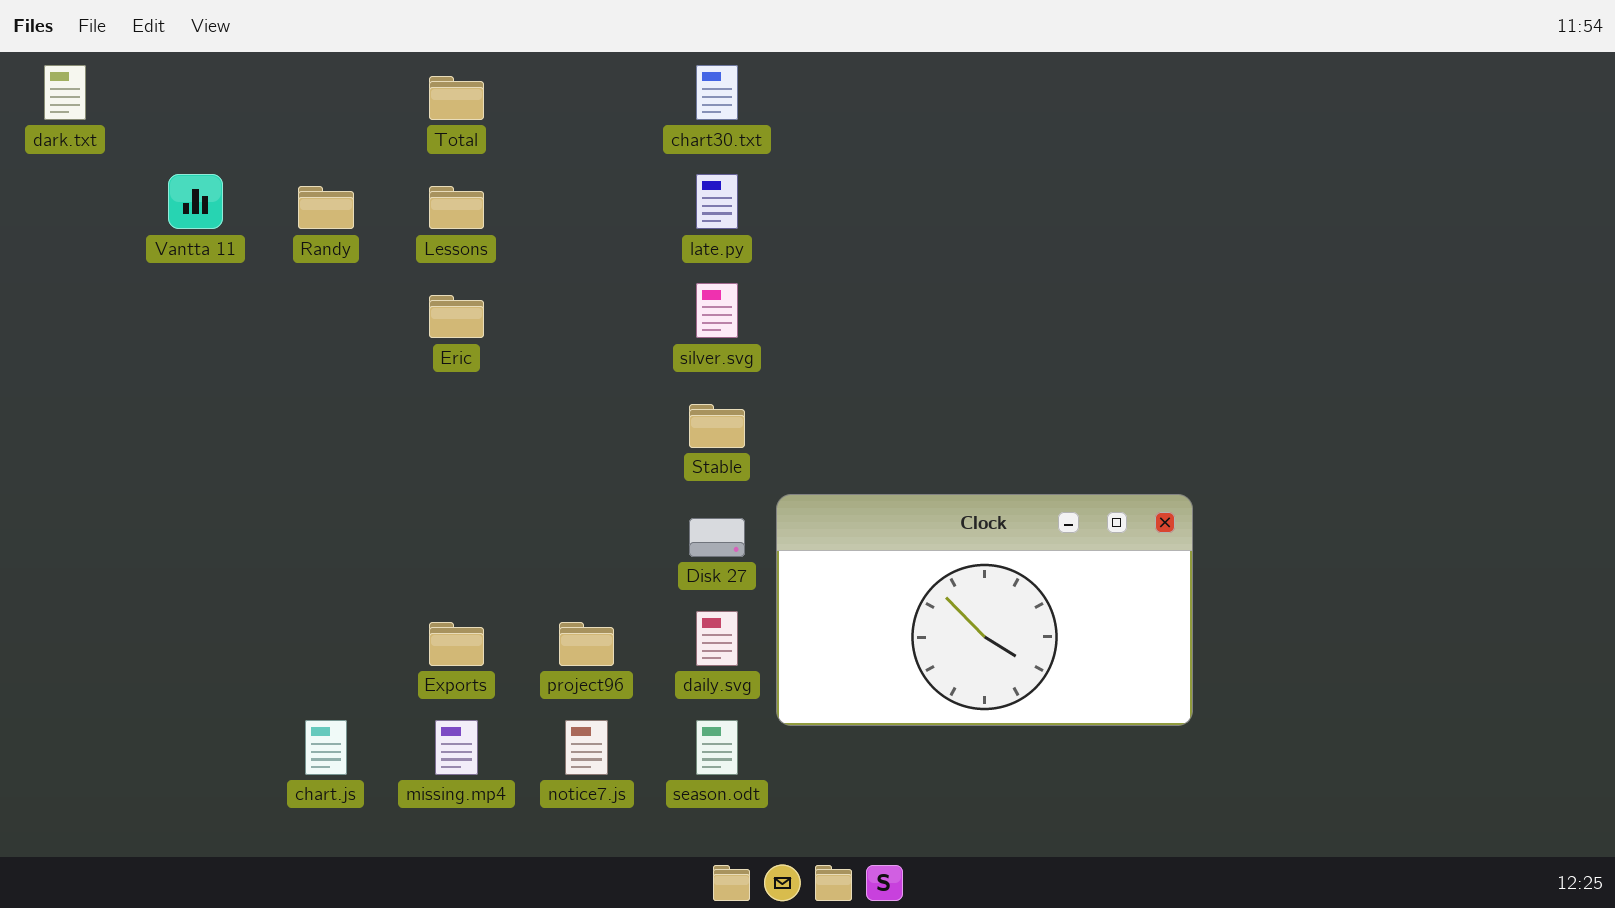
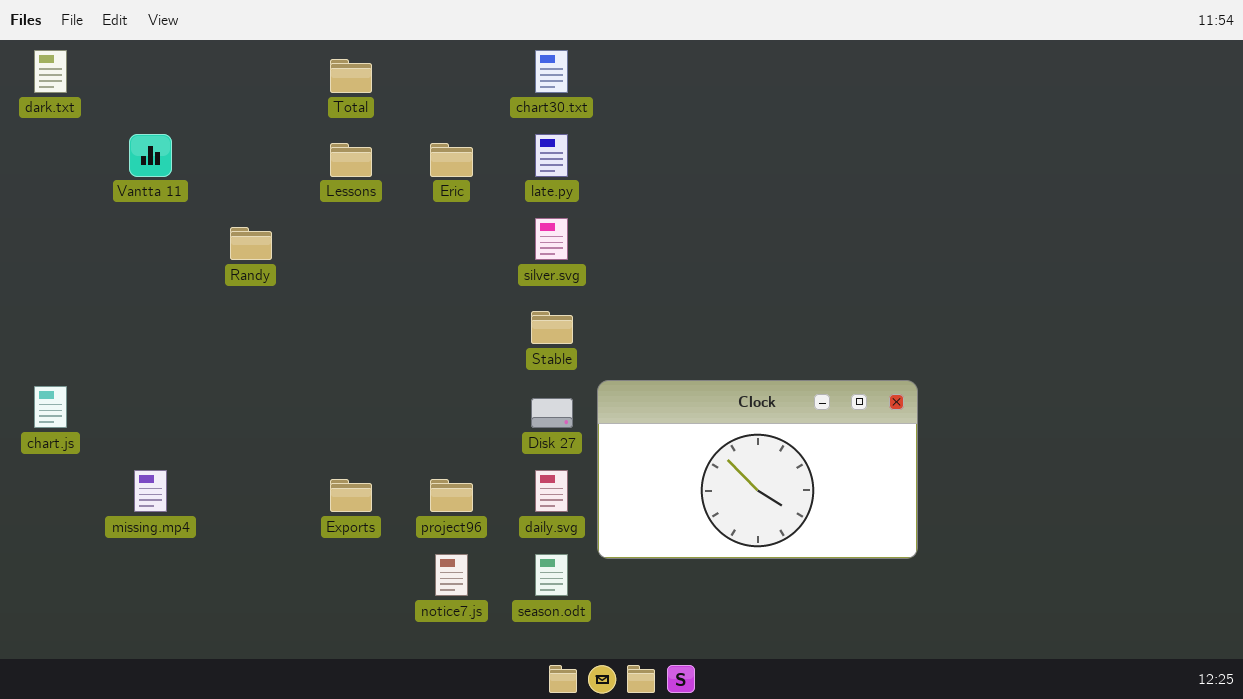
Randy: [298,186,354,229] -> [230,227,272,260], moved
Eric: [429,295,484,338] -> [430,143,473,177], moved
chart.js: [305,720,347,775] -> [34,386,67,428], moved
missing.mp4: [435,720,478,775] -> [134,470,167,512], moved

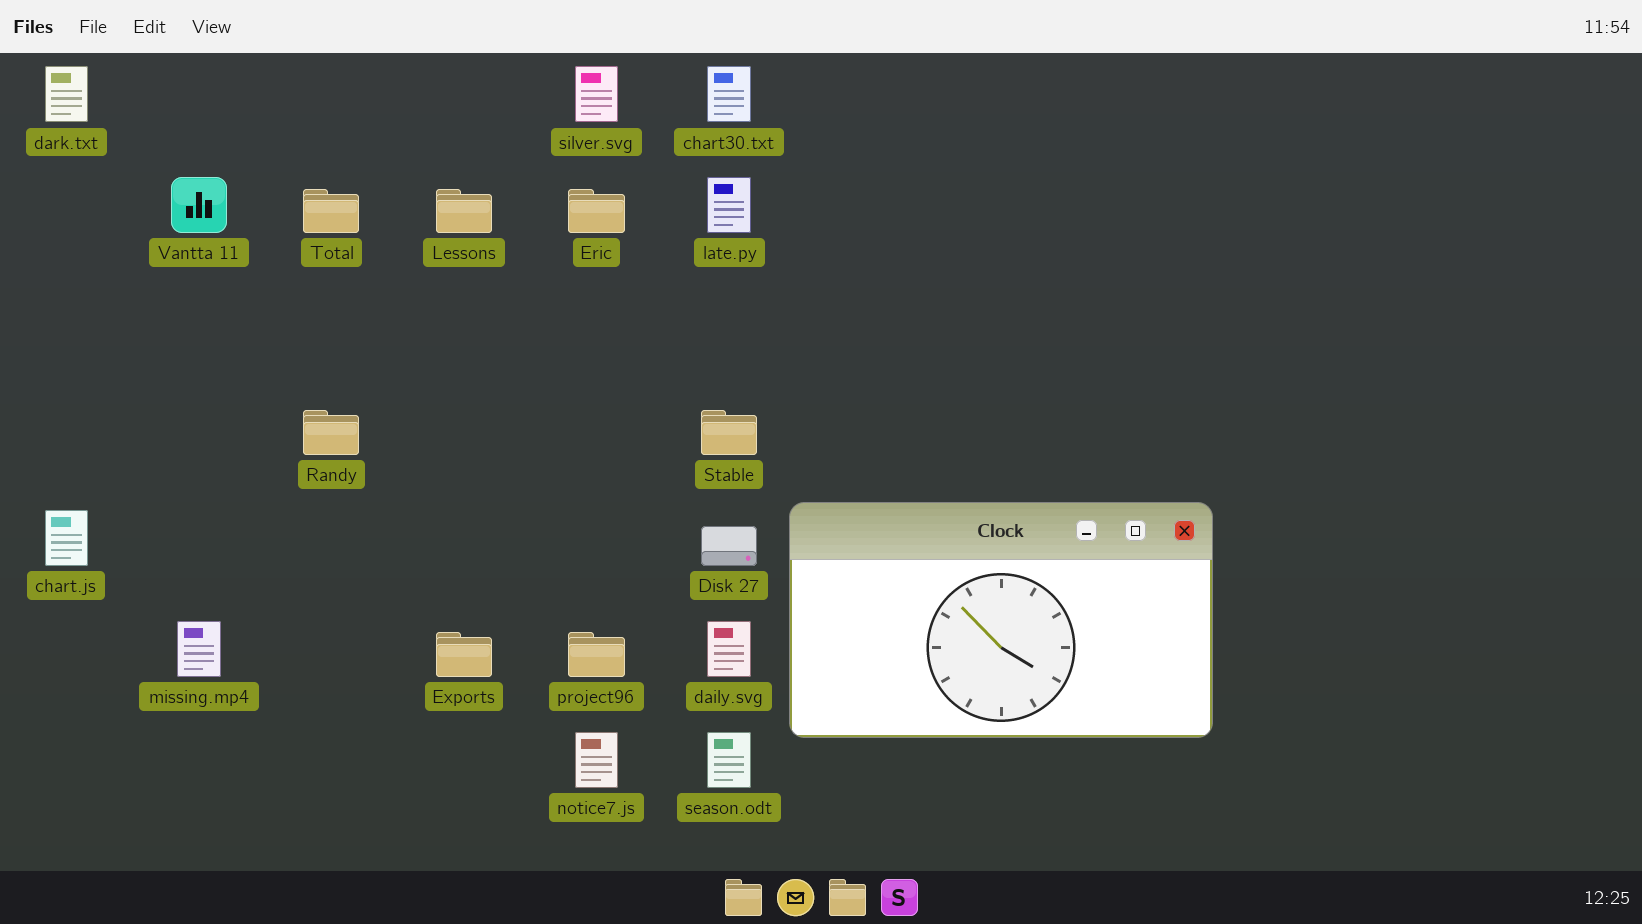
Total: [330,59,372,93] -> [303,189,359,233], moved
silver.svg: [535,218,568,260] -> [575,66,618,122], moved
Randy: [230,227,272,260] -> [303,410,359,455], moved

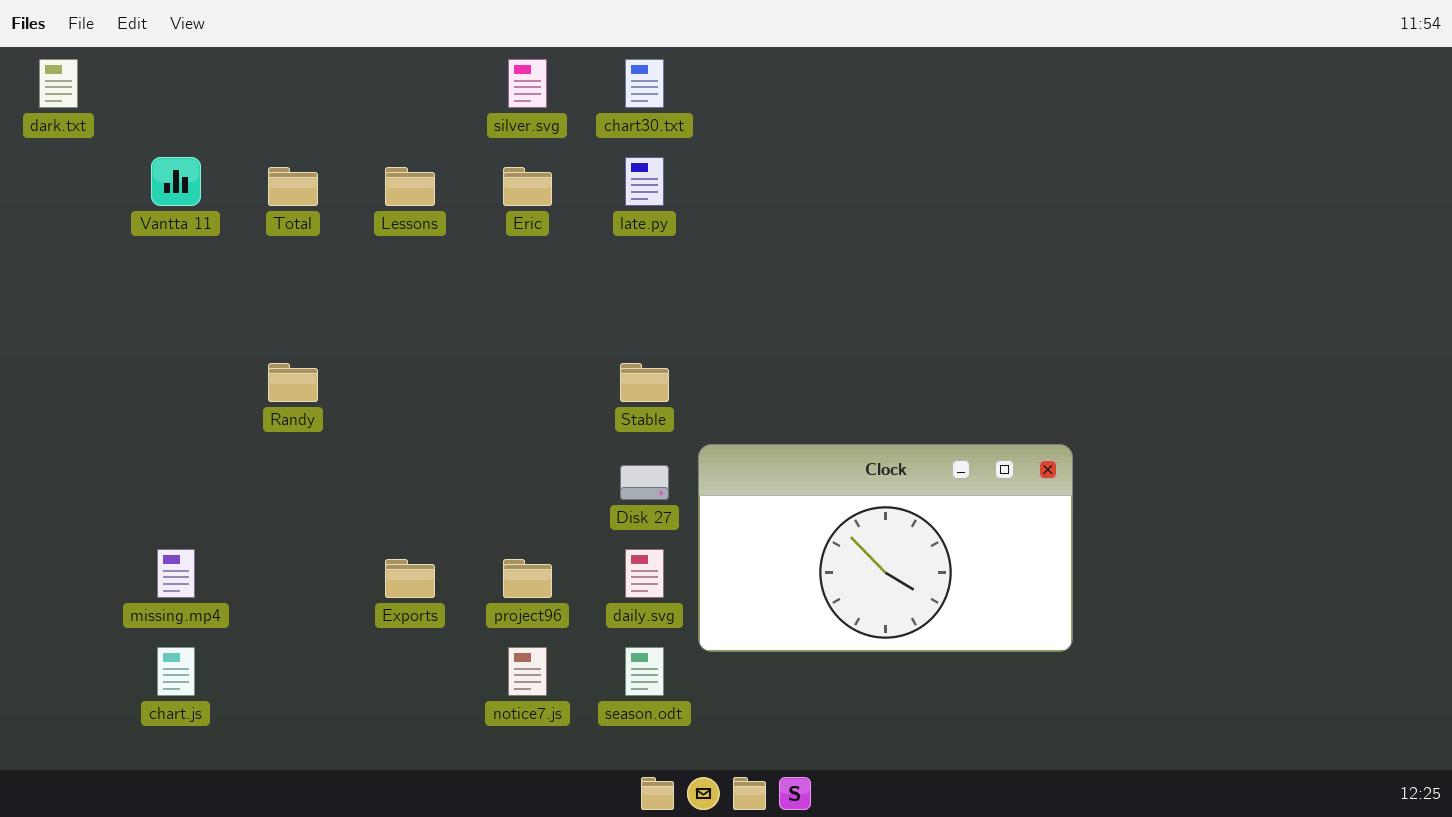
chart.js: [45,510,88,566] -> [157,647,195,696], moved

